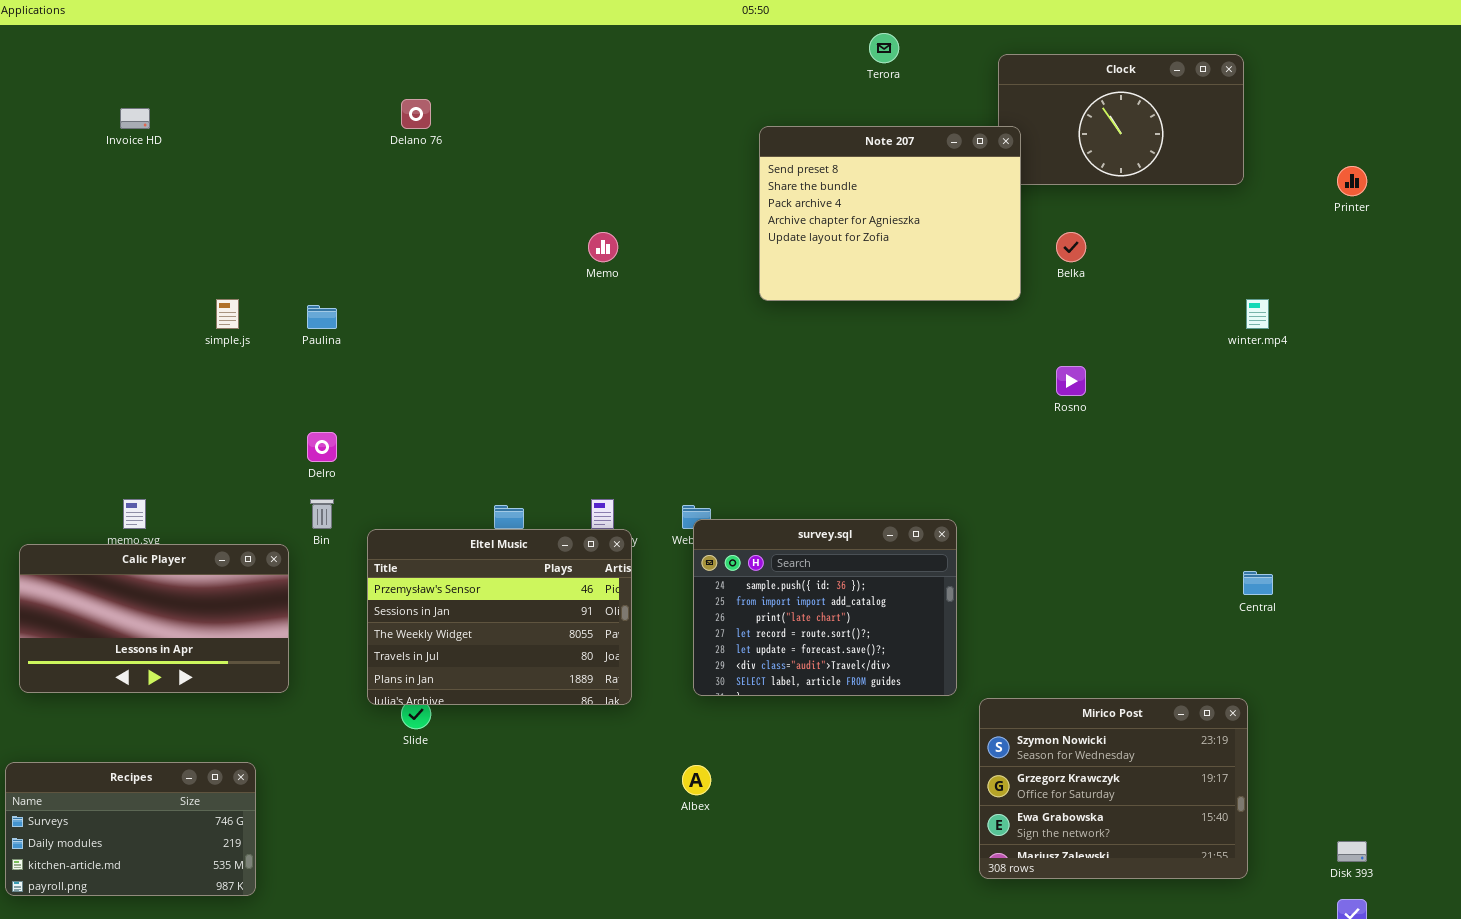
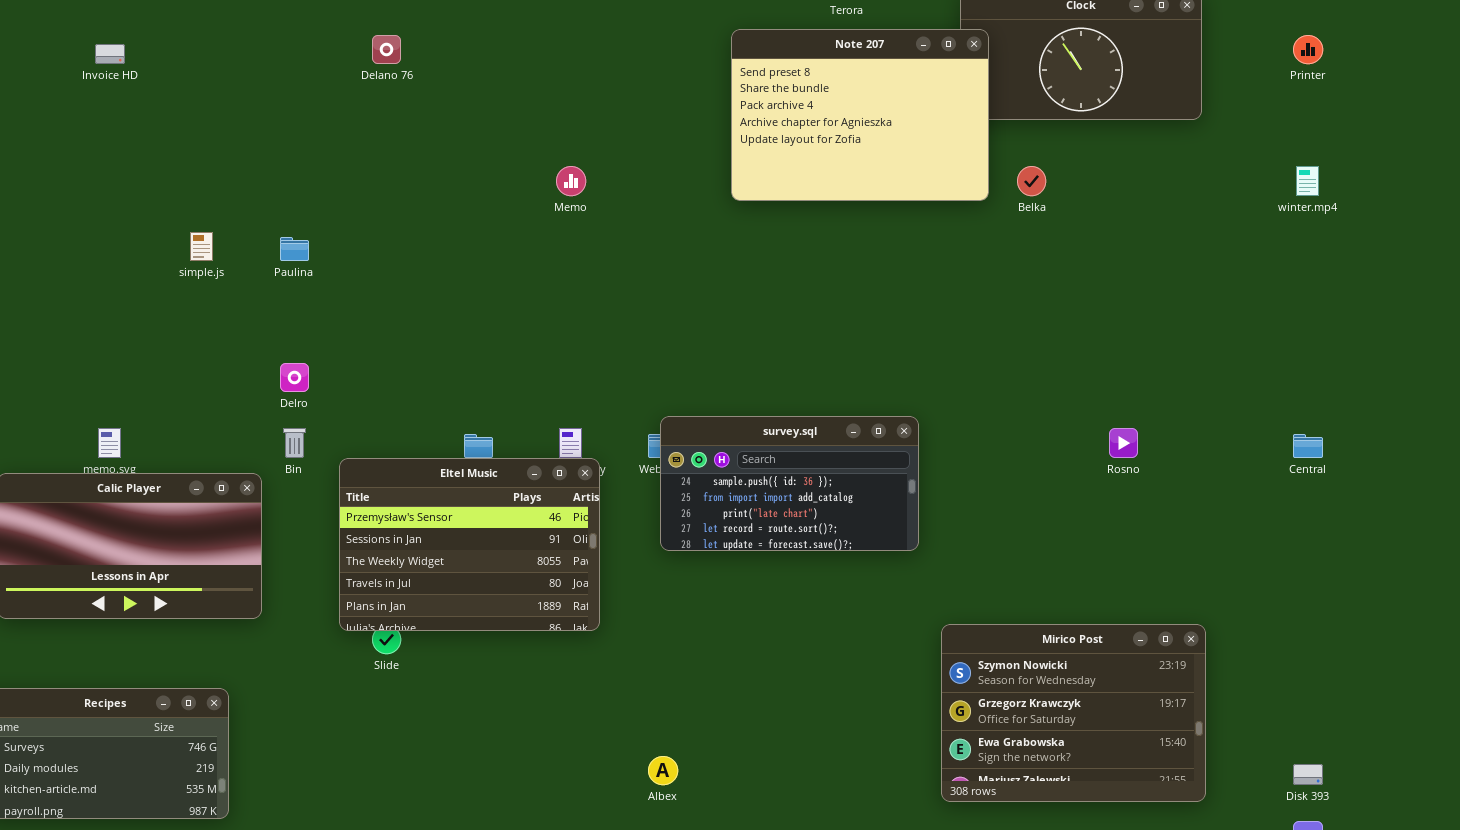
Note 207: [759,126,1021,301] -> [731,29,989,201], moved
Printer: [1337,166,1367,196] -> [1293,35,1323,64], moved
winter.mp4: [1246,299,1269,329] -> [1296,166,1319,196], moved
Rosno: [1056,366,1086,396] -> [1109,428,1138,458], moved
survey.sql: [693,519,957,696] -> [660,416,919,551], moved, resized
Central: [1243,571,1273,595] -> [1293,434,1323,458], moved
Albex: [682,765,711,795] -> [648,756,678,785], moved

